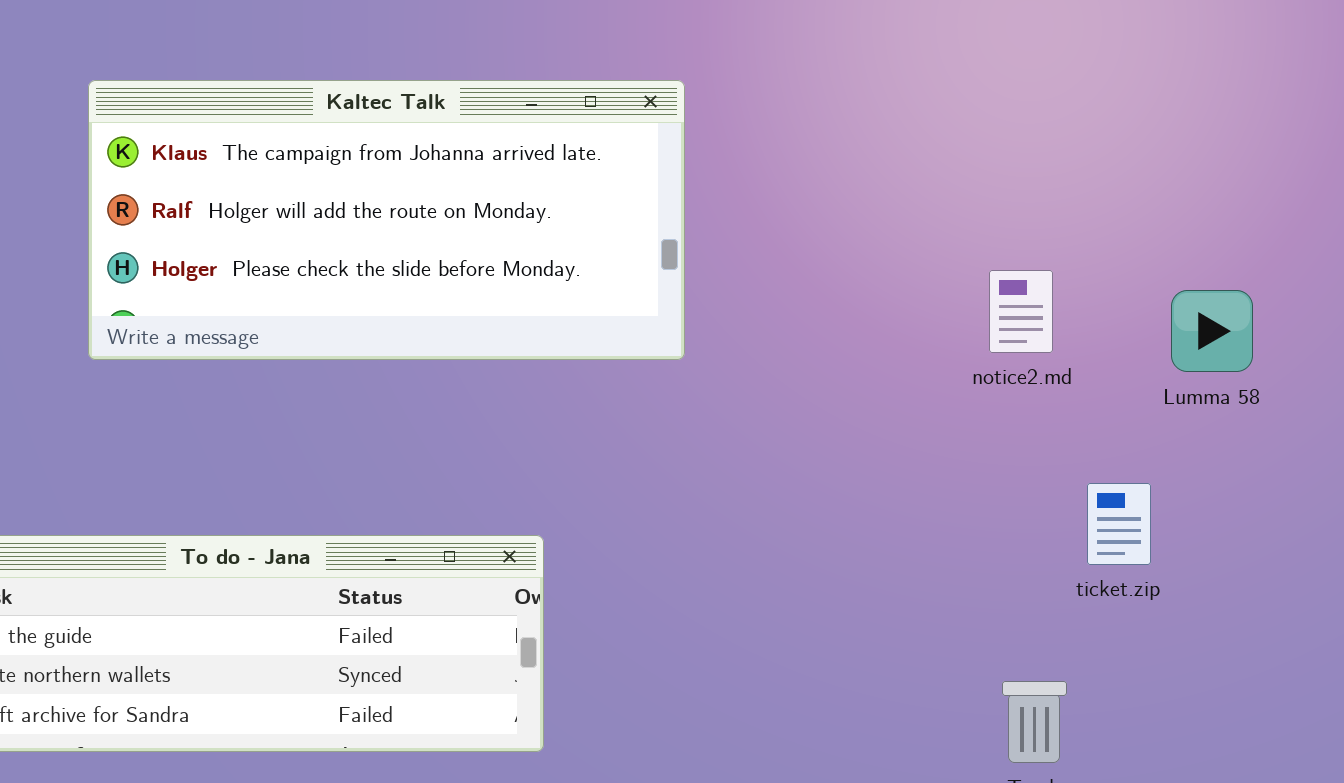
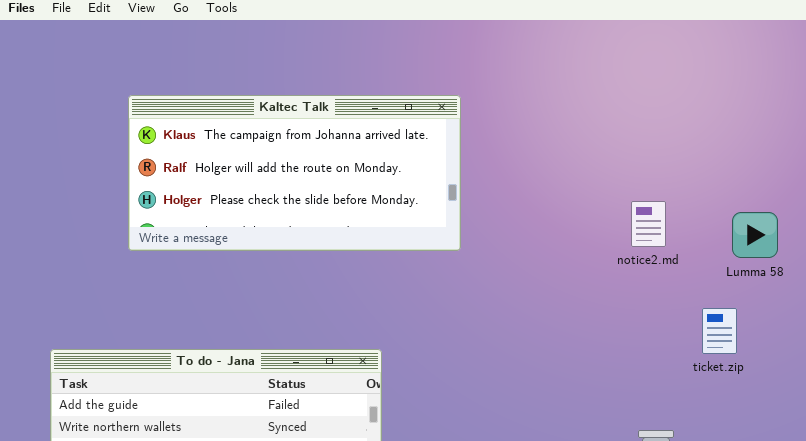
ticket.zip: [1087,483,1151,565] -> [702,308,737,354], moved

